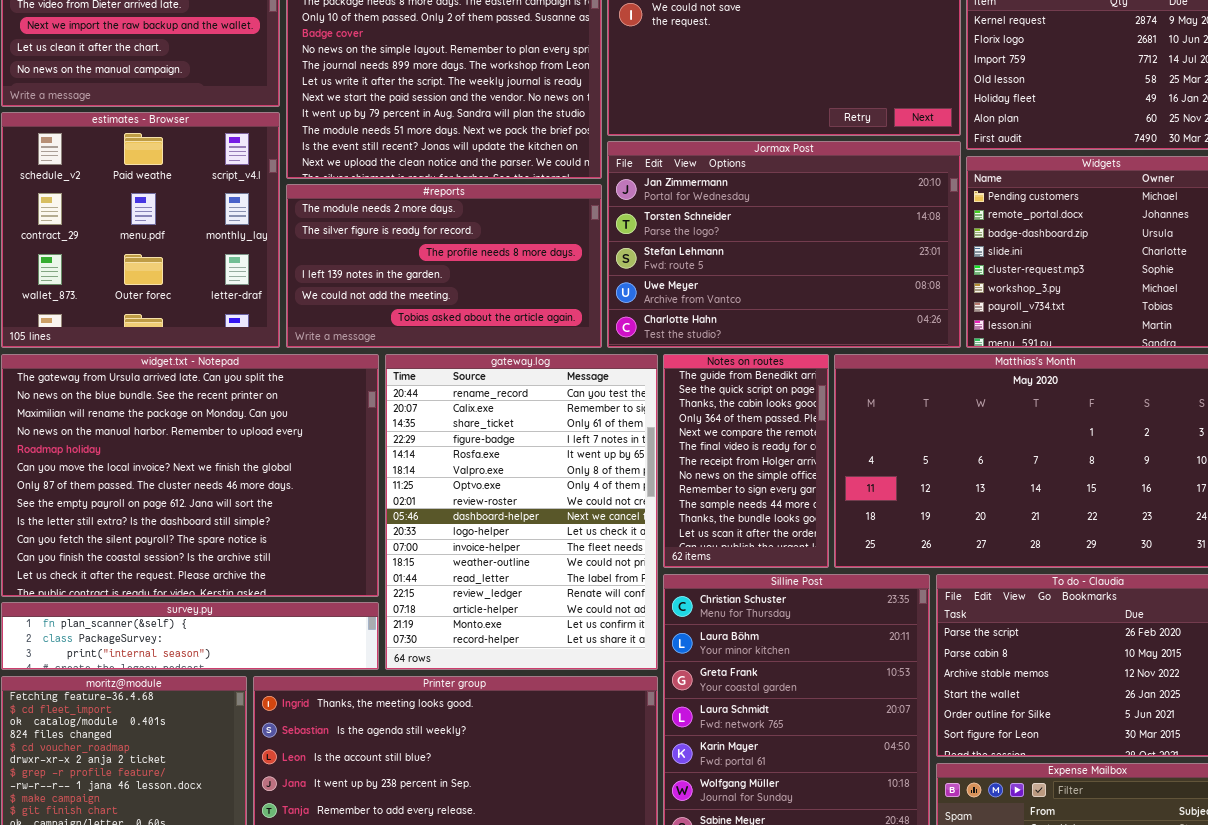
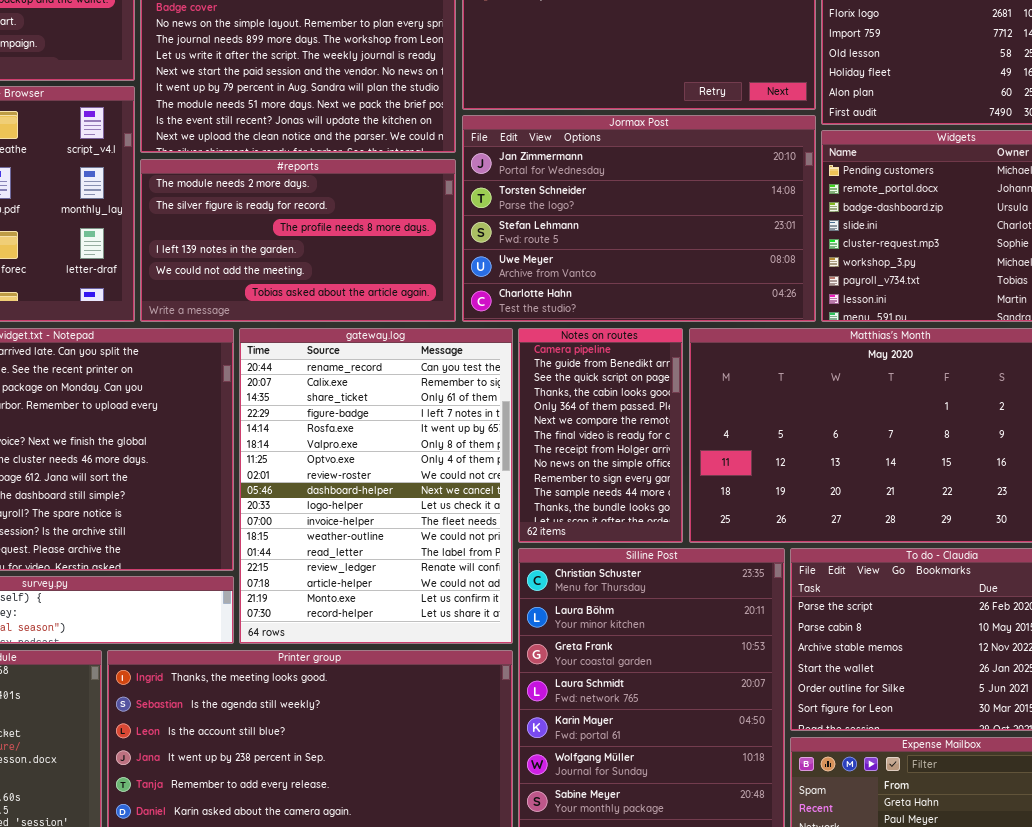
Notes on routes: [663,354,829,568] -> [518,328,683,543], scrolled up 1 row

